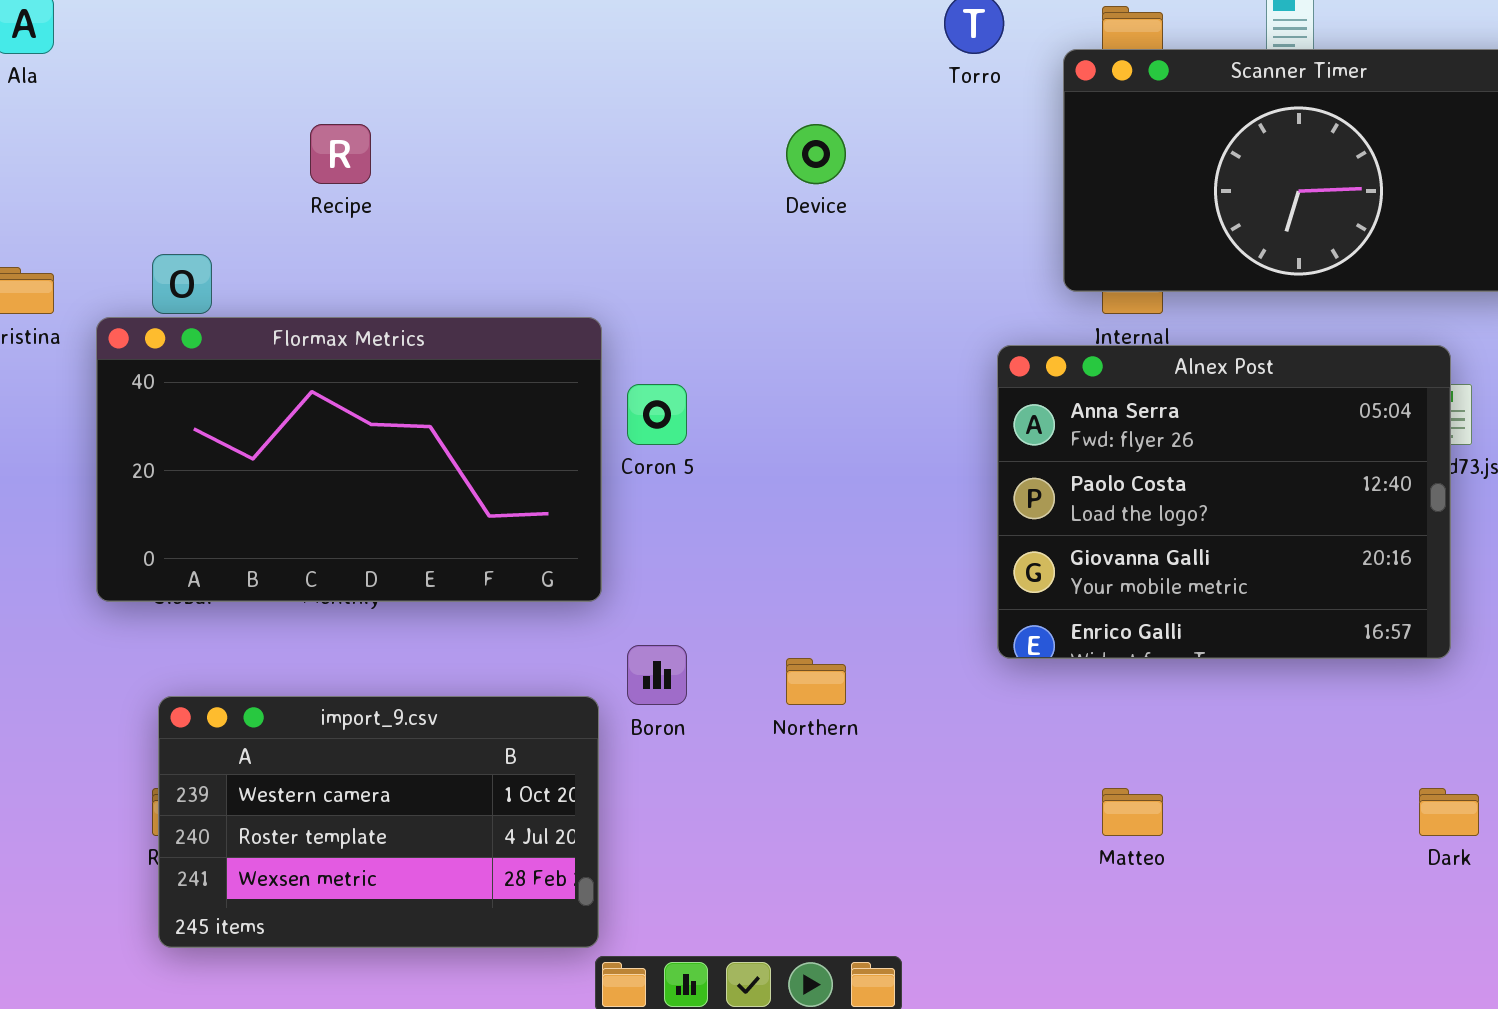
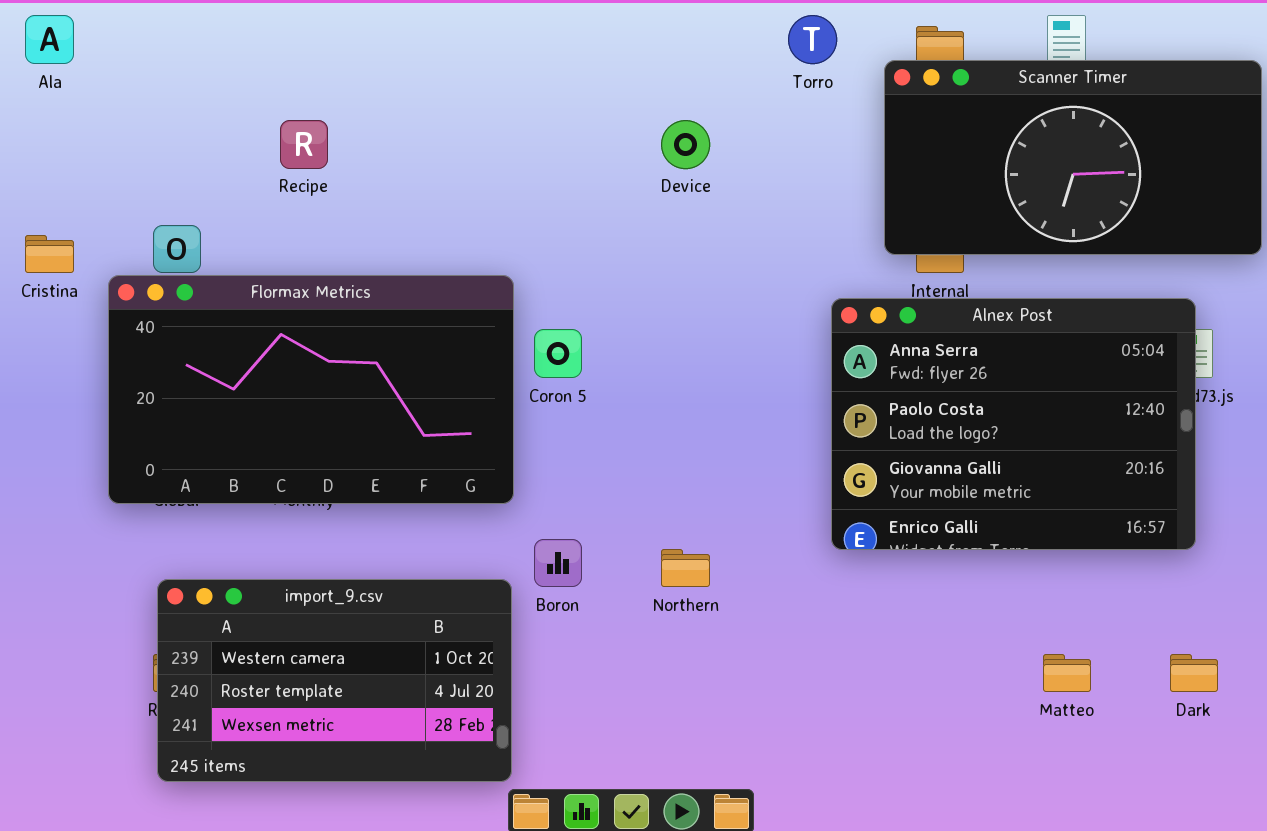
Matteo: [1102,788,1163,836] -> [1043,654,1091,692], moved

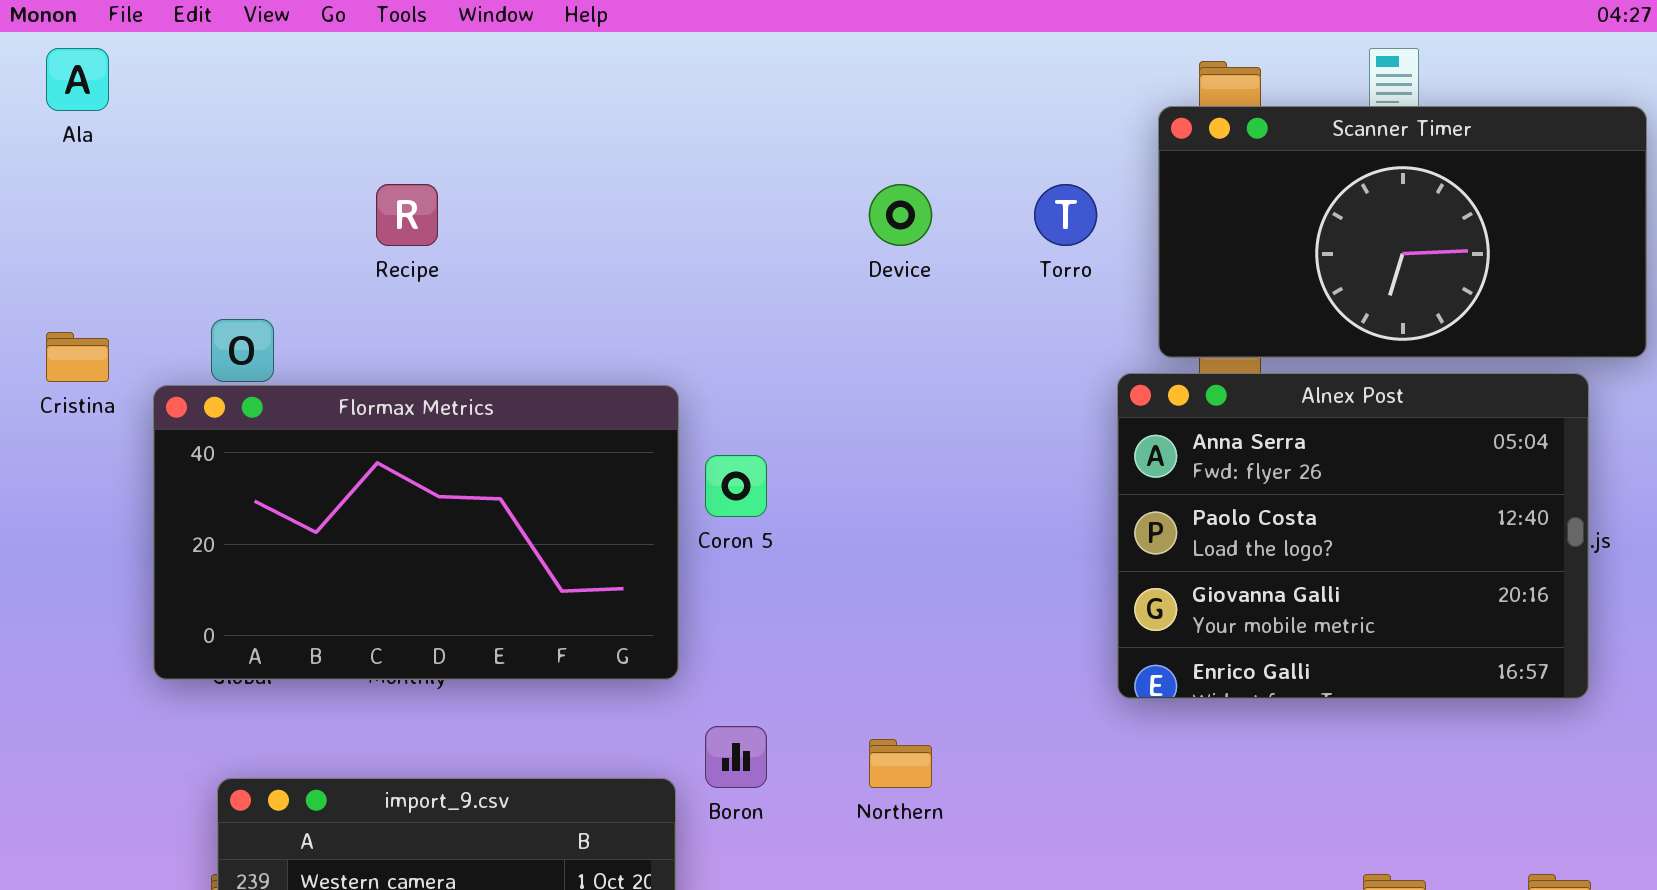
Torro: [788,15,837,64] -> [1034,184,1097,246], moved
Alnex Post: [831,298,1196,550] -> [1117,373,1589,699], moved

